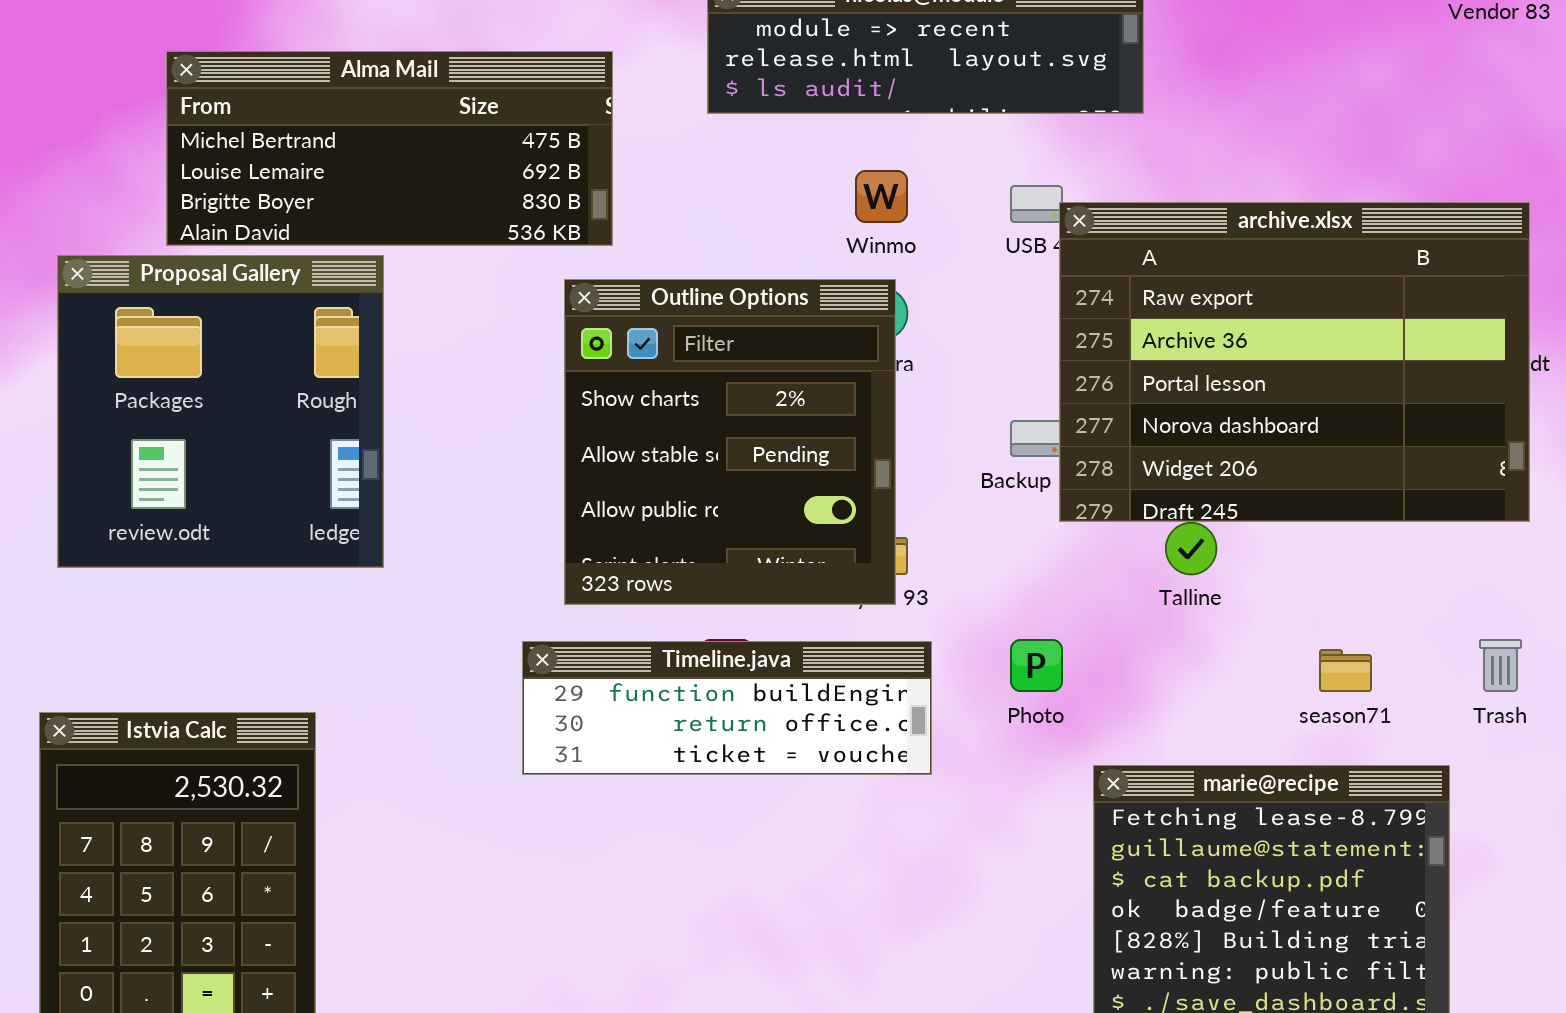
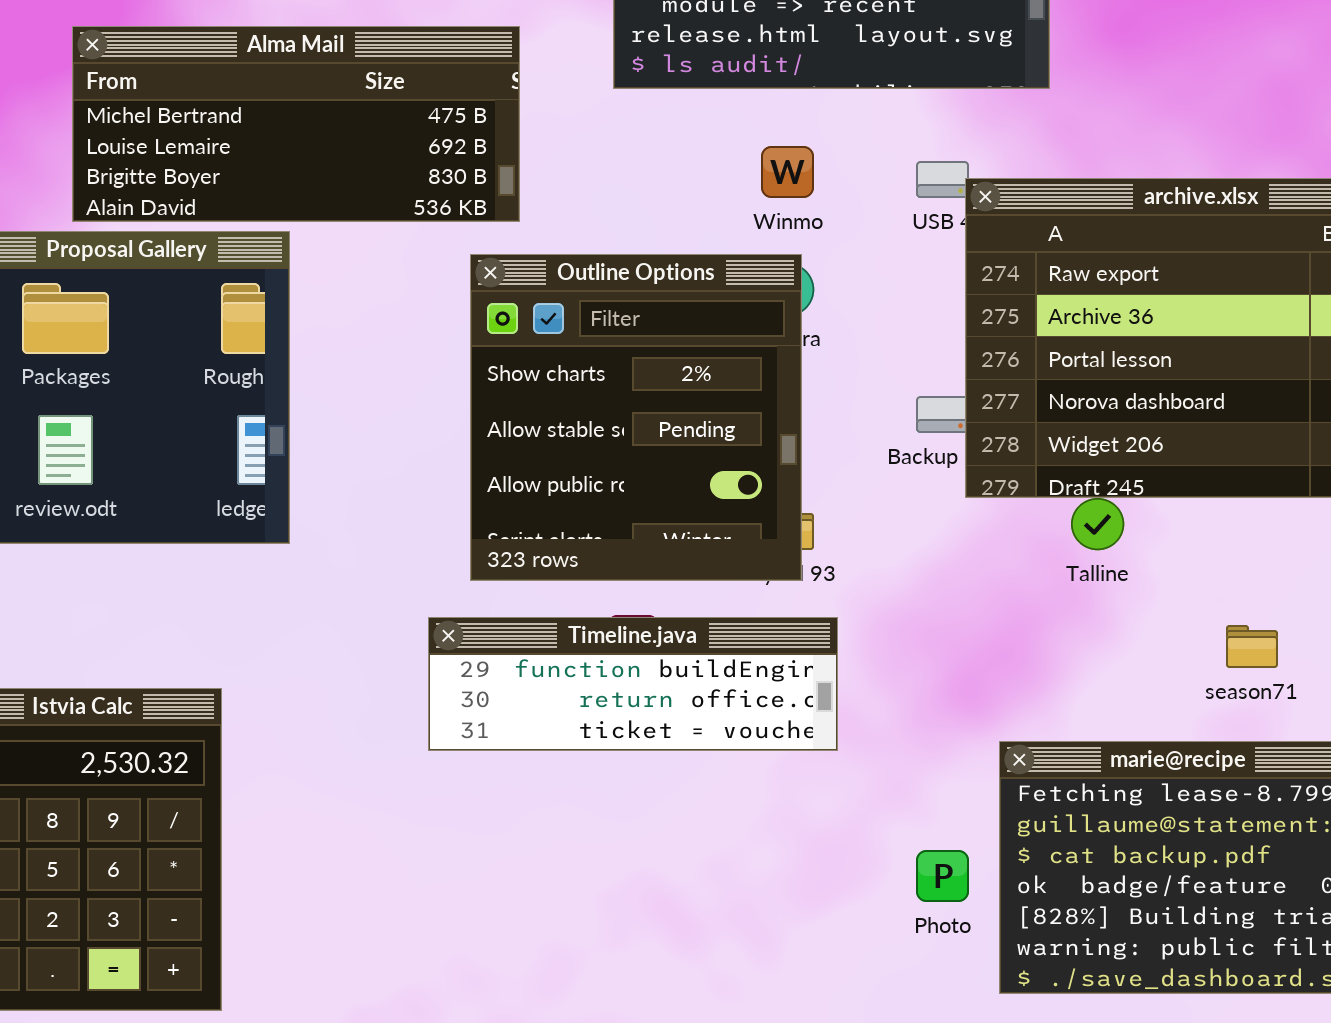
Photo: [1010,639,1063,692] -> [916,850,969,902], moved

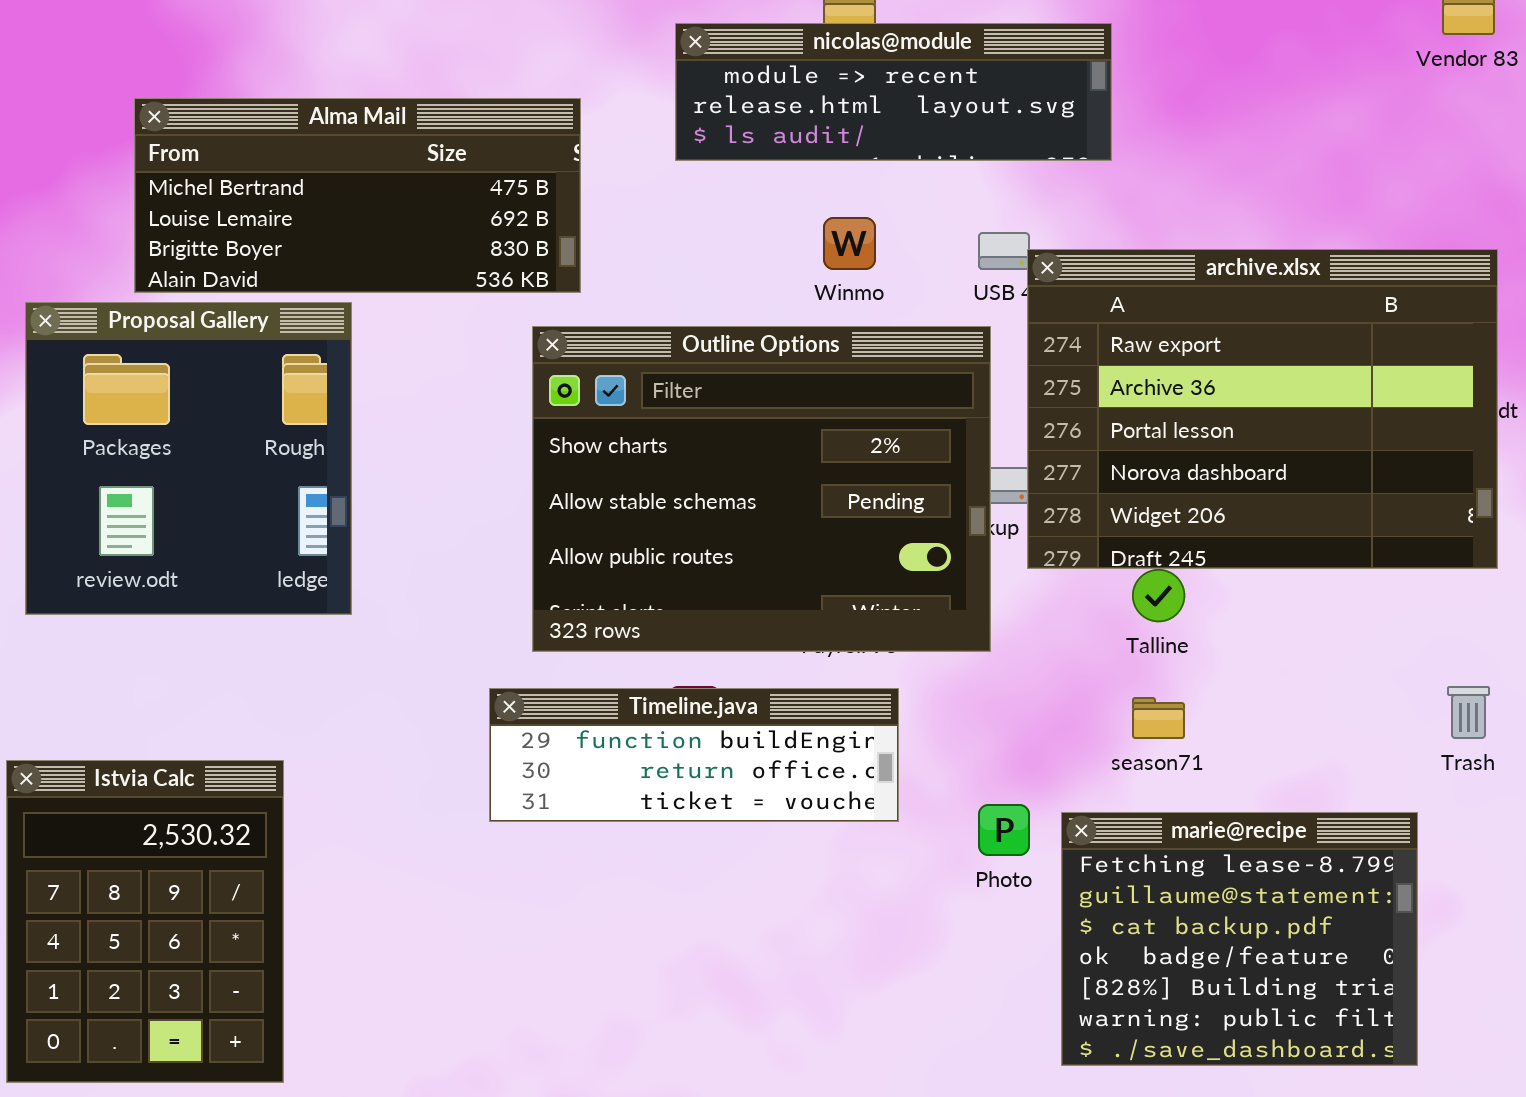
Outline Options: [470,254,802,581] -> [532,326,991,652], resized
season71: [1226,625,1278,668] -> [1132,697,1185,739], moved
Photo: [916,850,969,902] -> [978,804,1030,856], moved

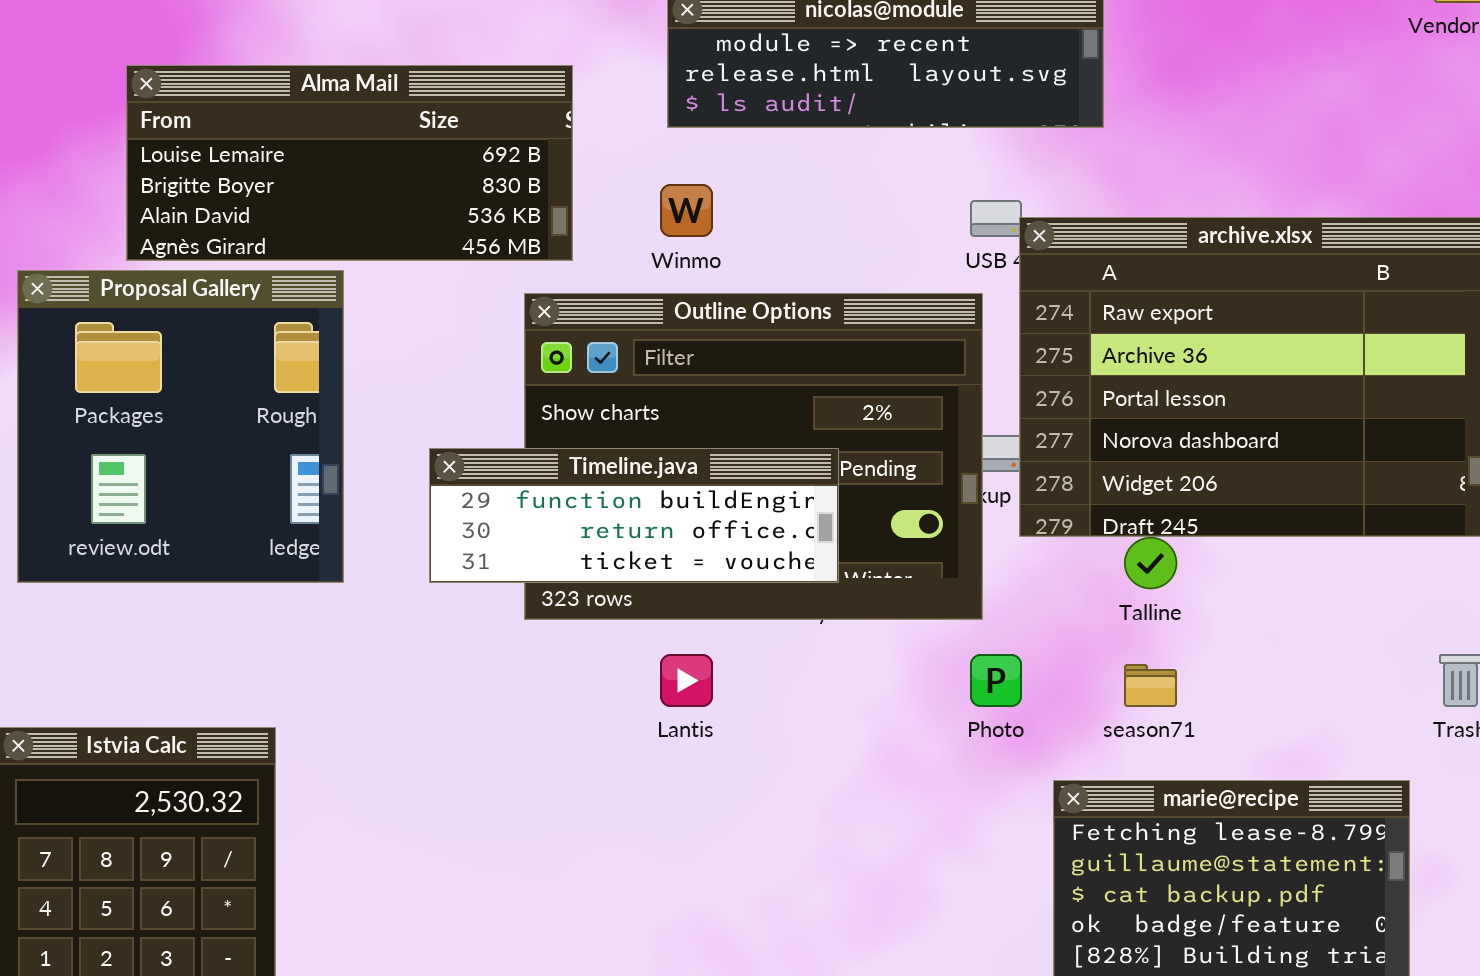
Alma Mail: [134,98,581,293] -> [126,65,573,261], scrolled down 1 row
Winmo: [823,217,876,270] -> [660,184,713,237], moved
Timeline.java: [489,688,899,822] -> [429,448,839,583], moved
Photo: [978,804,1030,856] -> [970,654,1022,707], moved

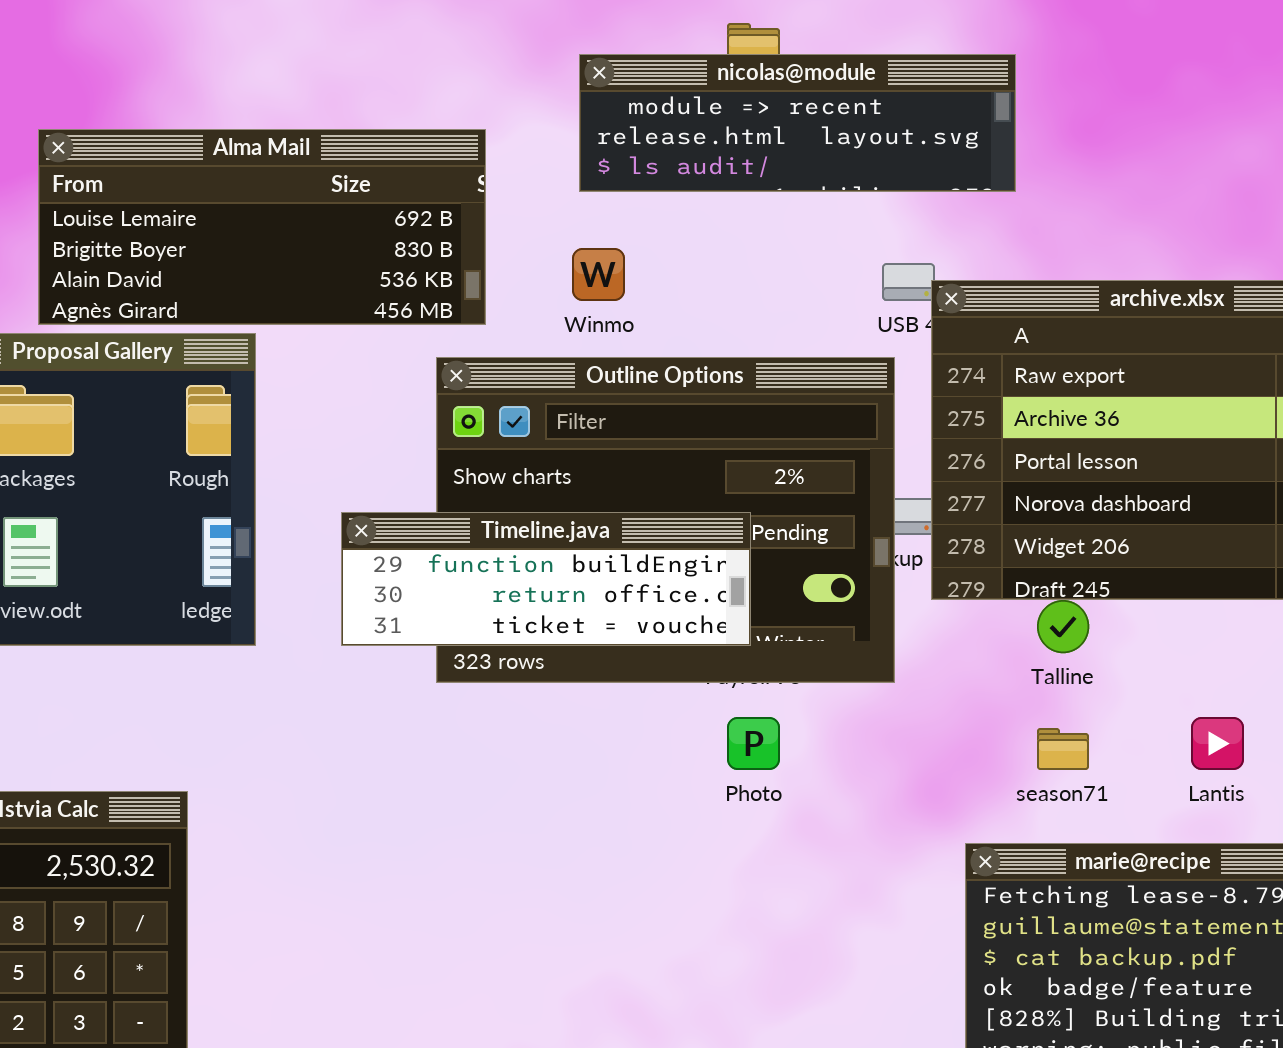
Lantis: [660,654,713,707] -> [1191,717,1244,770], moved
Photo: [970,654,1022,707] -> [727,717,780,770], moved

